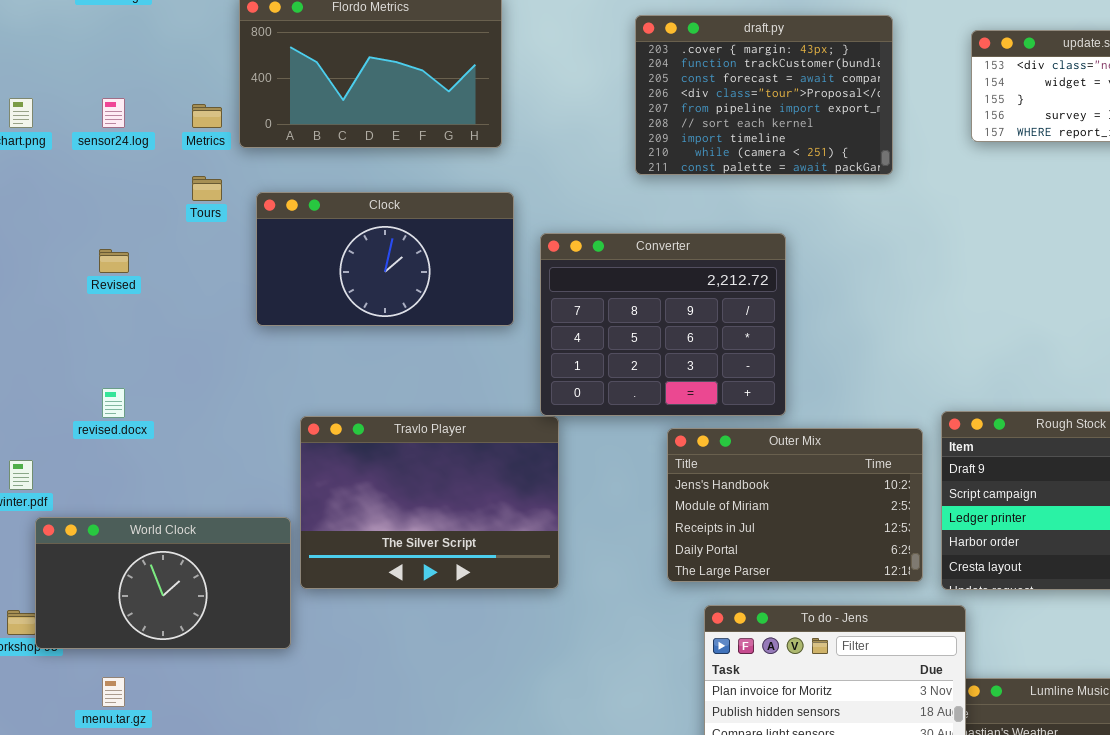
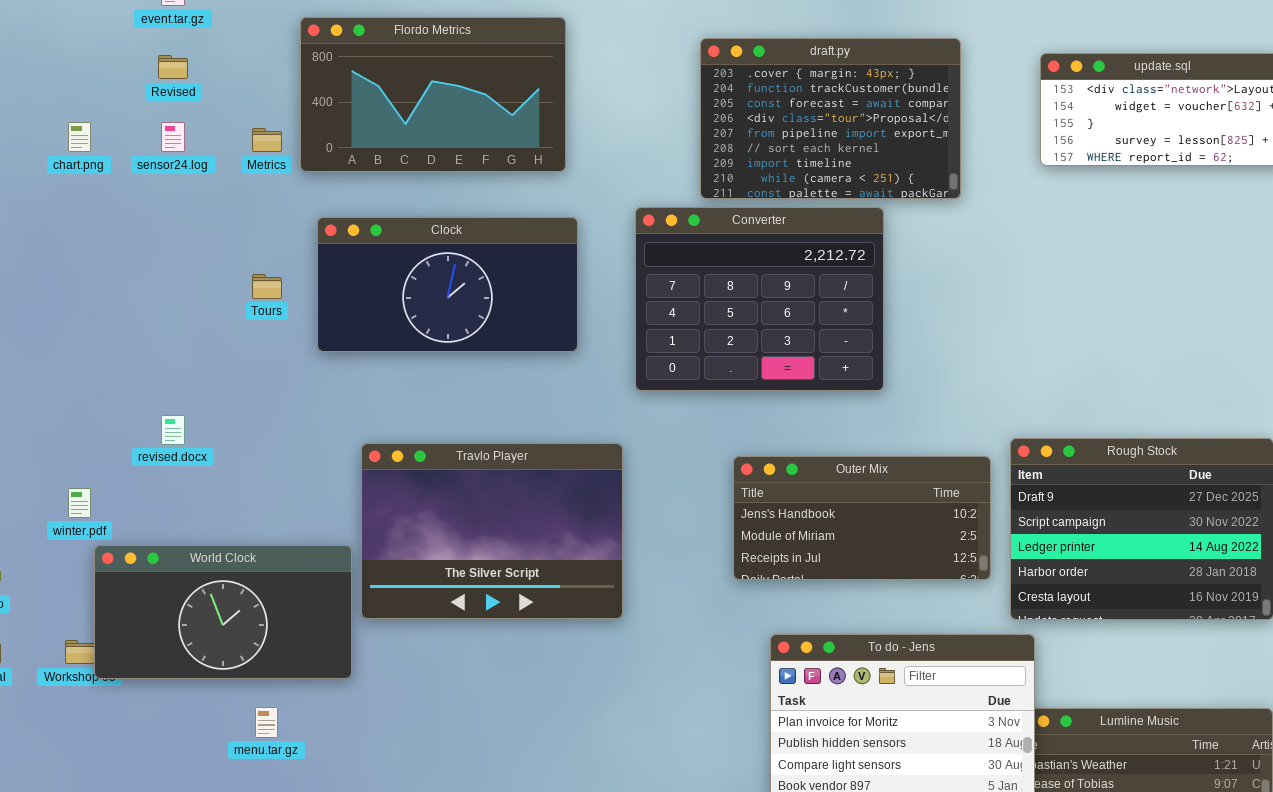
Tours: [192,176,222,201] -> [252,274,282,299], moved
Converter: [540,233,786,416] -> [635,207,884,391], moved
Revised: [99,249,129,273] -> [158,55,188,79], moved
Outer Mix: [667,428,923,582] -> [733,456,991,580], resized
menu.tar.gz: [102,677,125,707] -> [255,707,278,738], moved

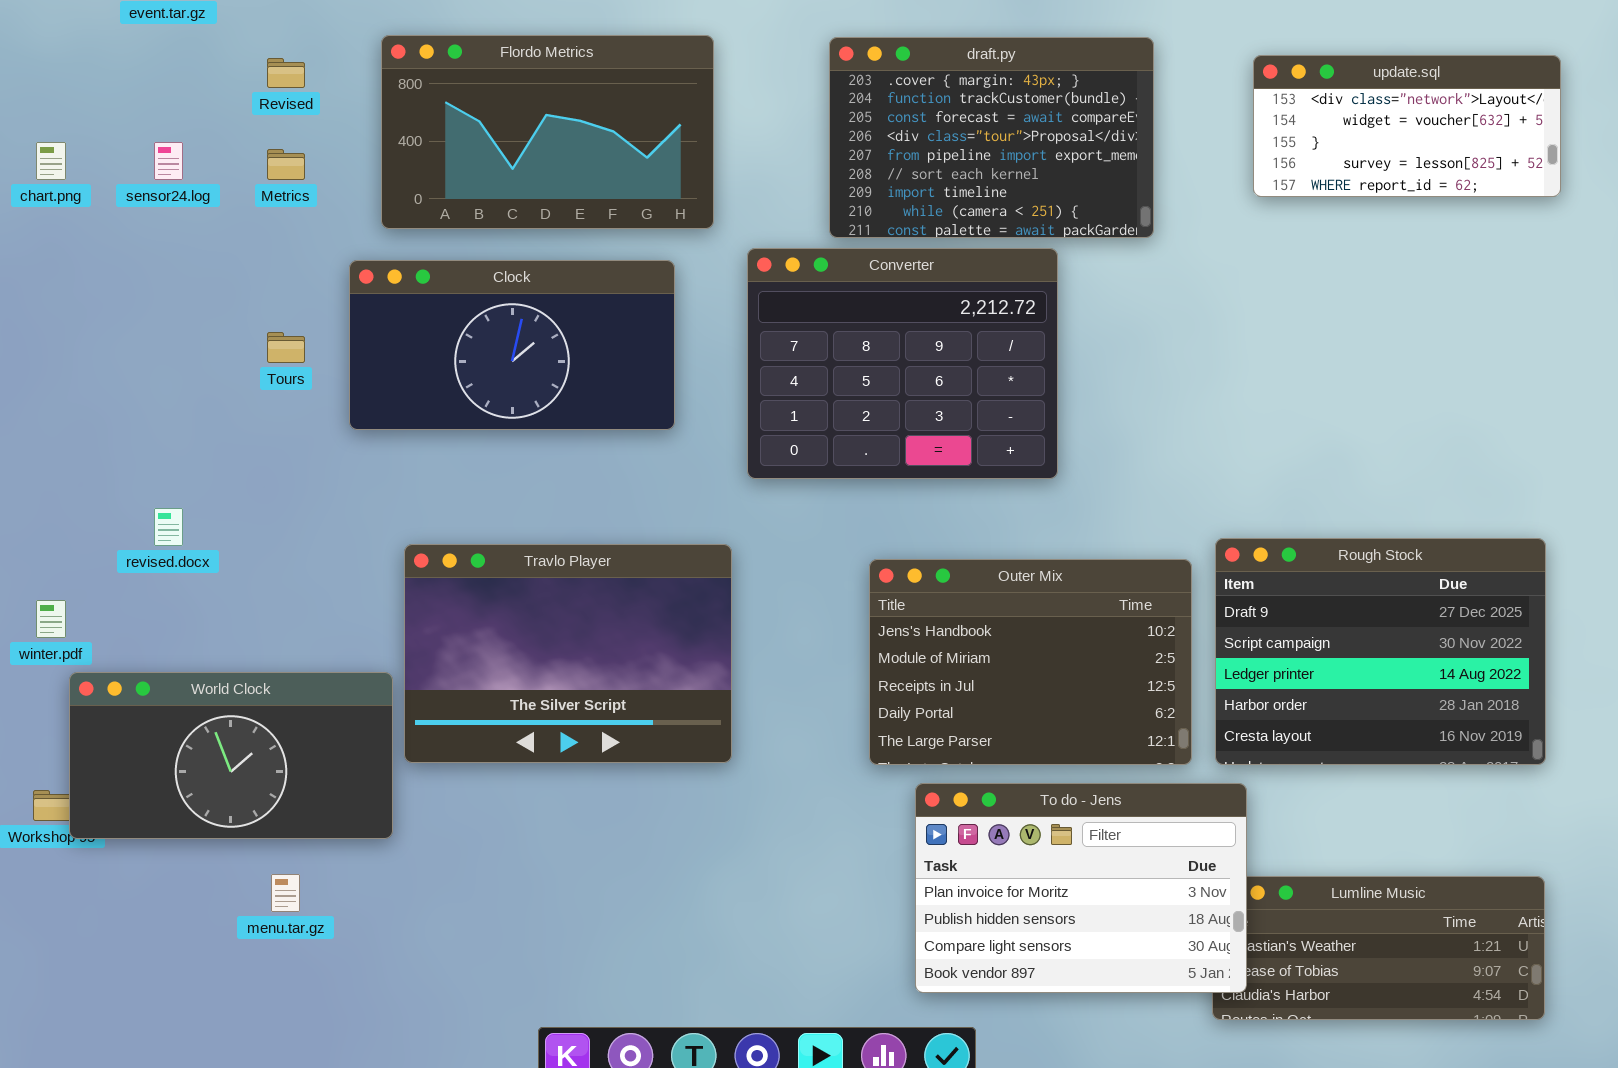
Flordo Metrics: [300,17,566,172] -> [381,35,714,229], moved
Revised: [158,55,188,79] -> [267,58,305,88], moved
Outer Mix: [733,456,991,580] -> [869,559,1192,765], resized

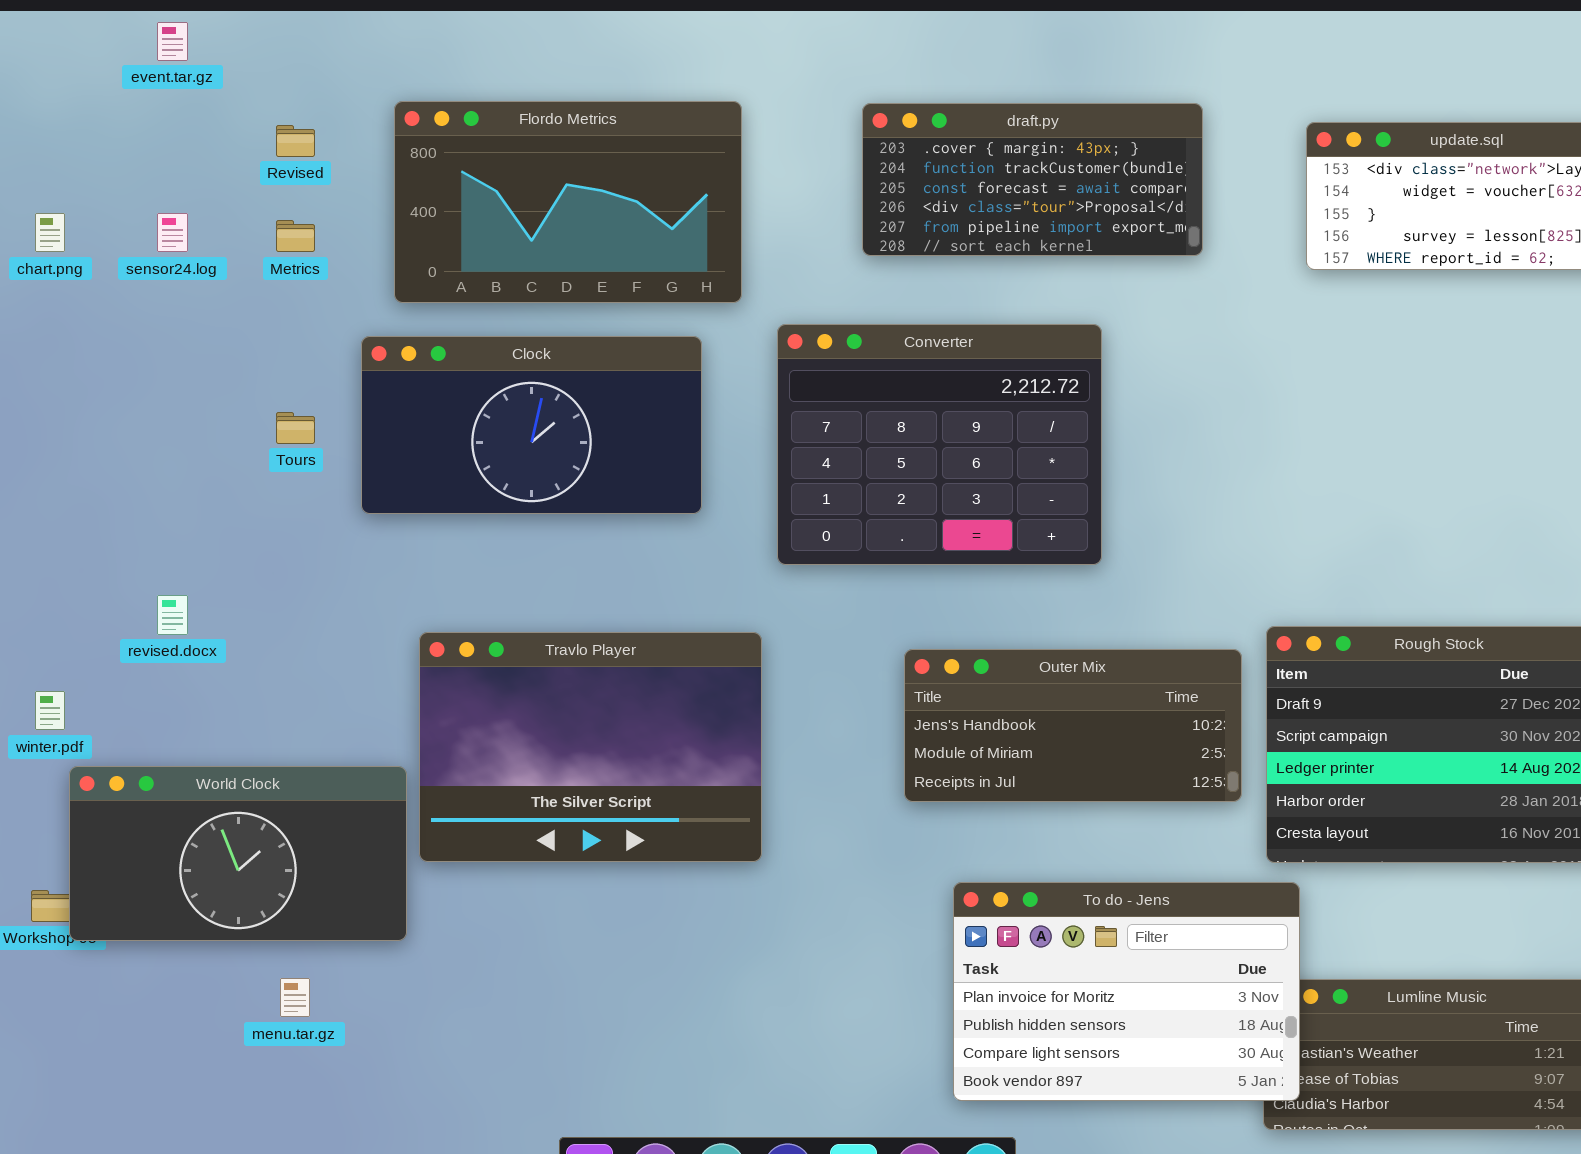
draft.py: [829,37,1154,238] -> [862,103,1203,256], resized
Outer Mix: [869,559,1192,765] -> [904,649,1242,802], resized

